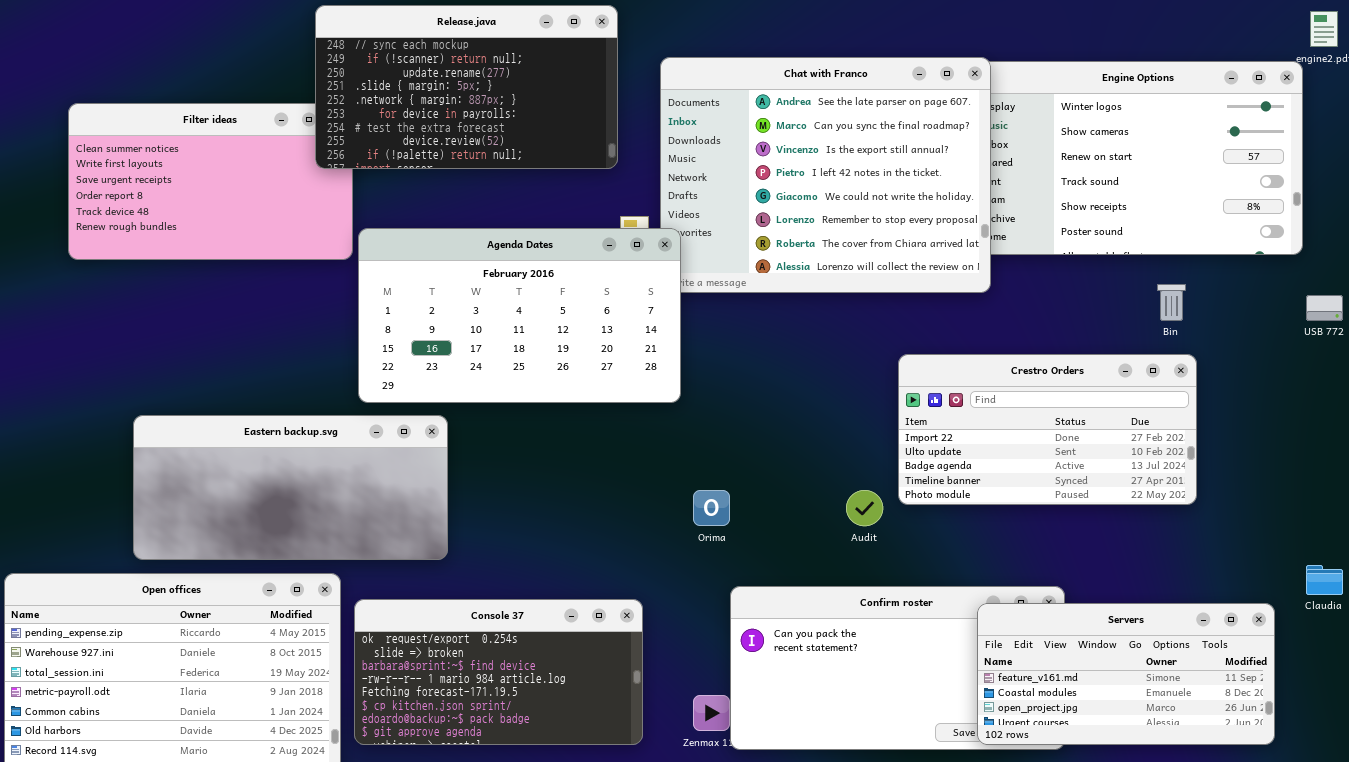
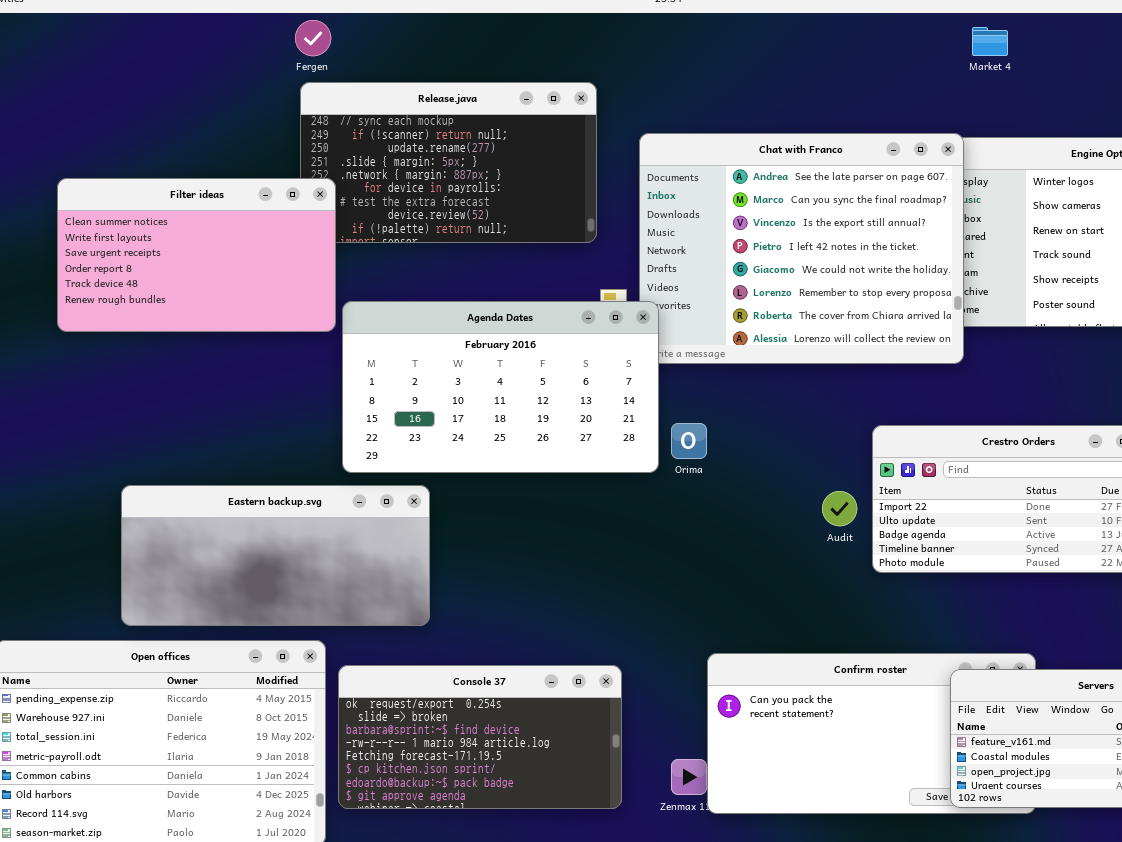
Filter ideas: [68,103,353,260] -> [57,178,336,332], raised
Orima: [693,490,730,526] -> [671,423,707,459], moved
Audit: [846,490,883,526] -> [822,491,857,526], moved

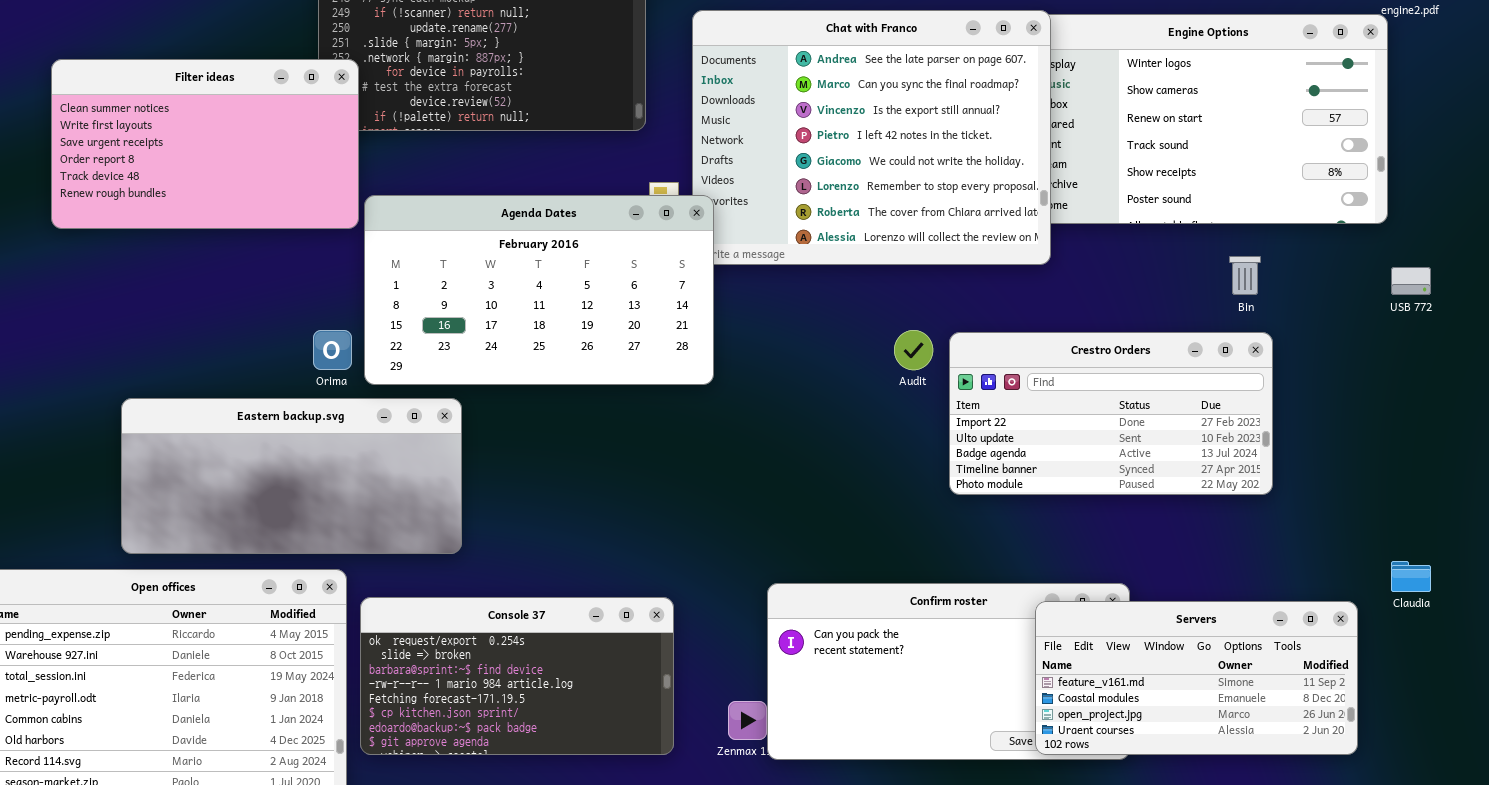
Orima: [671,423,707,459] -> [313,330,352,370], moved
Audit: [822,491,857,526] -> [894,330,933,370], moved

